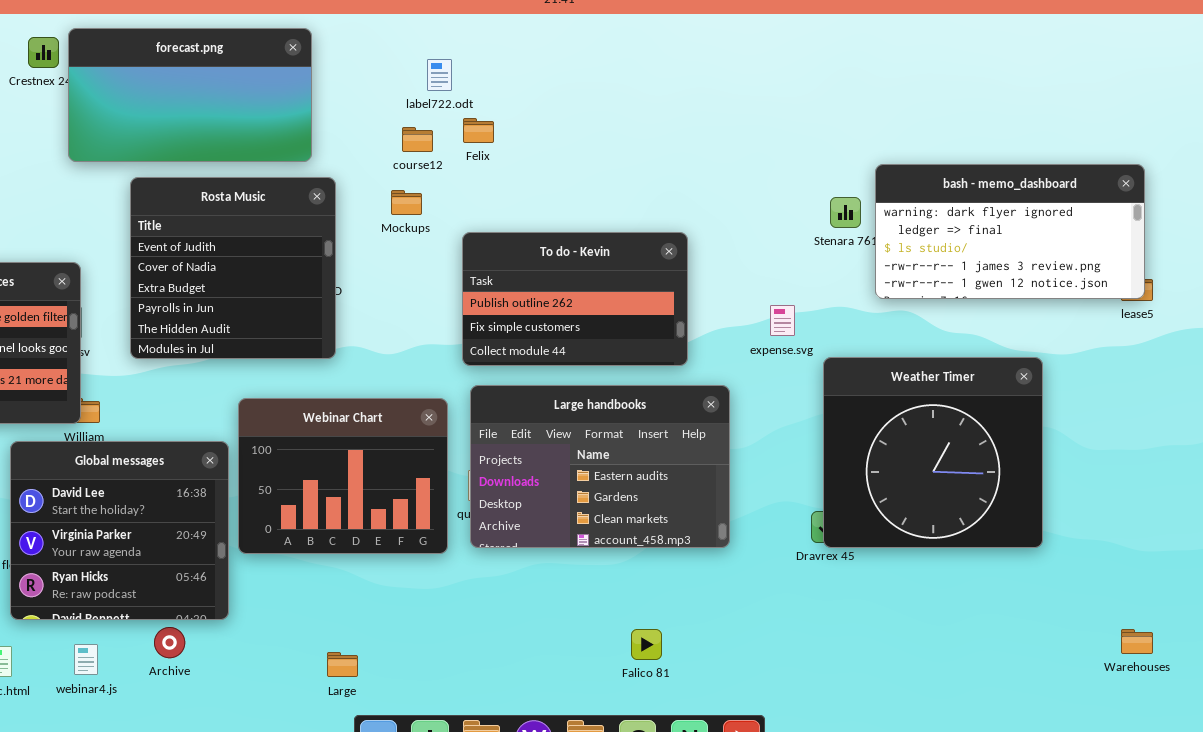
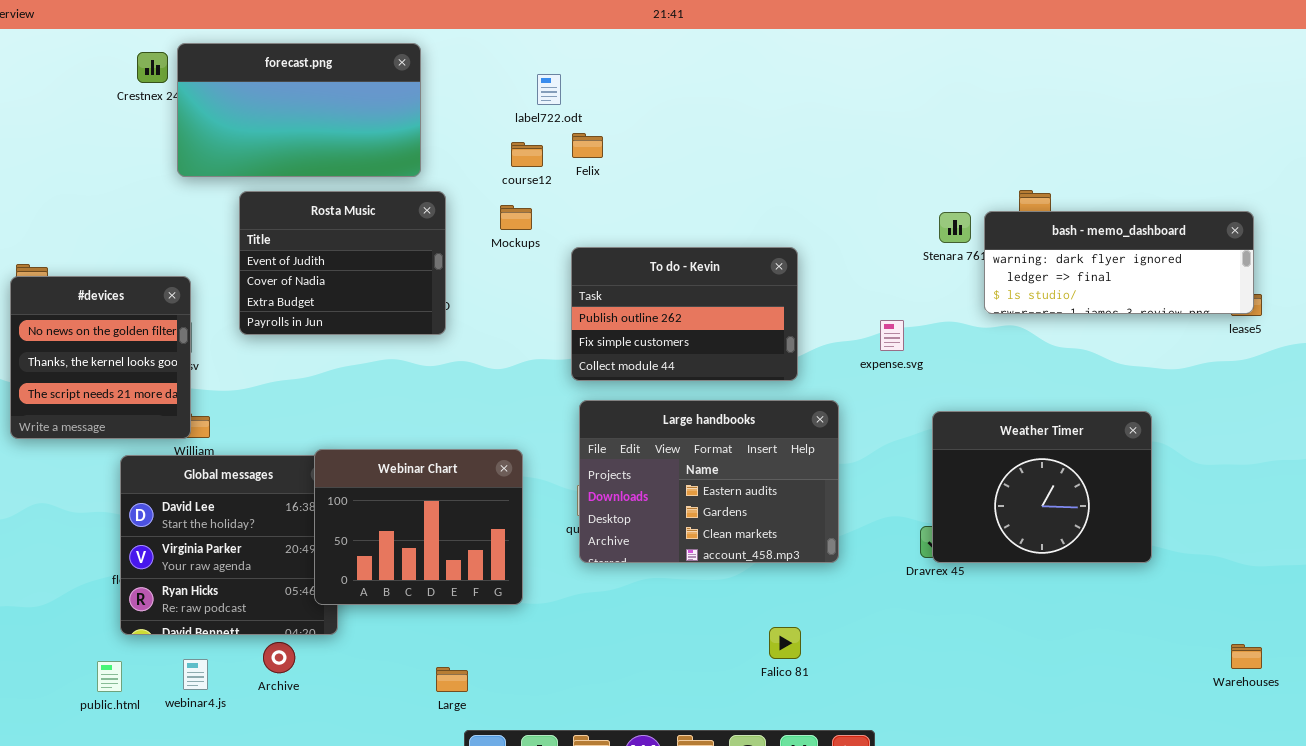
bash - memo_dashboard: [875,164,1145,299] -> [984,211,1254,314], resized
Rosta Music: [130,177,336,359] -> [239,191,446,335], resized
Weather Timer: [823,357,1043,548] -> [932,411,1152,563], resized
Webinar Chart: [238,398,448,554] -> [314,449,523,605], moved
Falico 81: [631,629,662,660] -> [769,627,801,659], moved

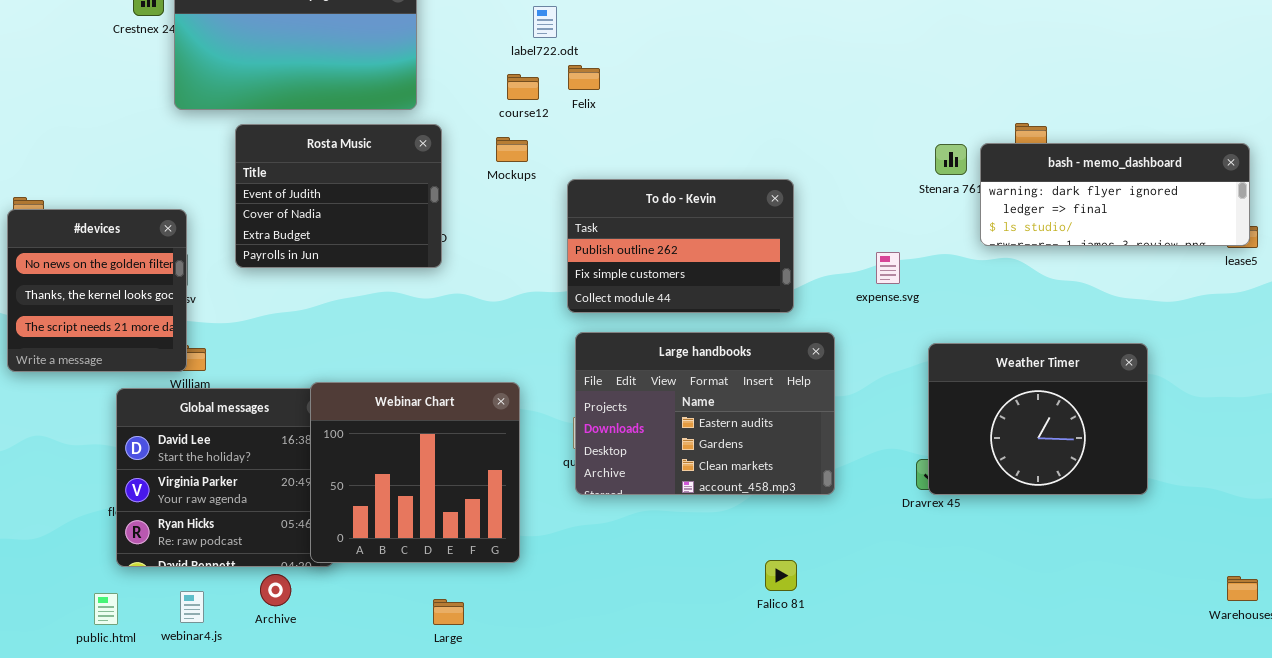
Webinar Chart: [314,449,523,605] -> [310,382,520,563], resized

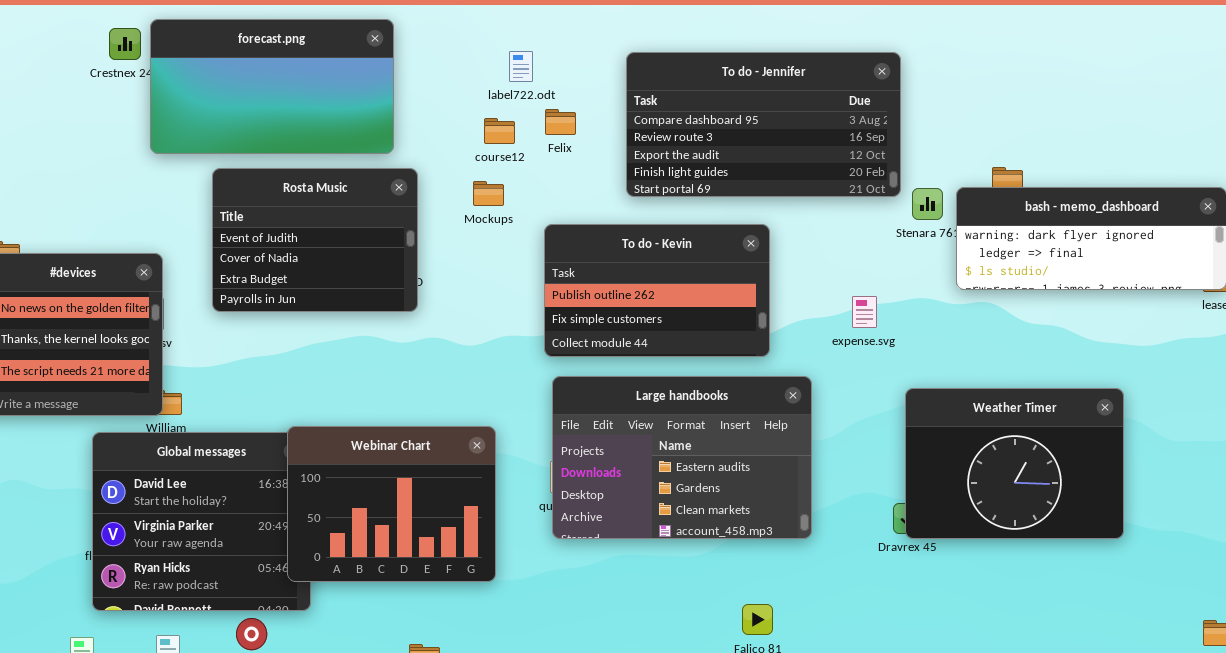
To do - Jennifer: none -> [626,52,901,197], opened
Webinar Chart: [310,382,520,563] -> [287,426,496,582], resized

